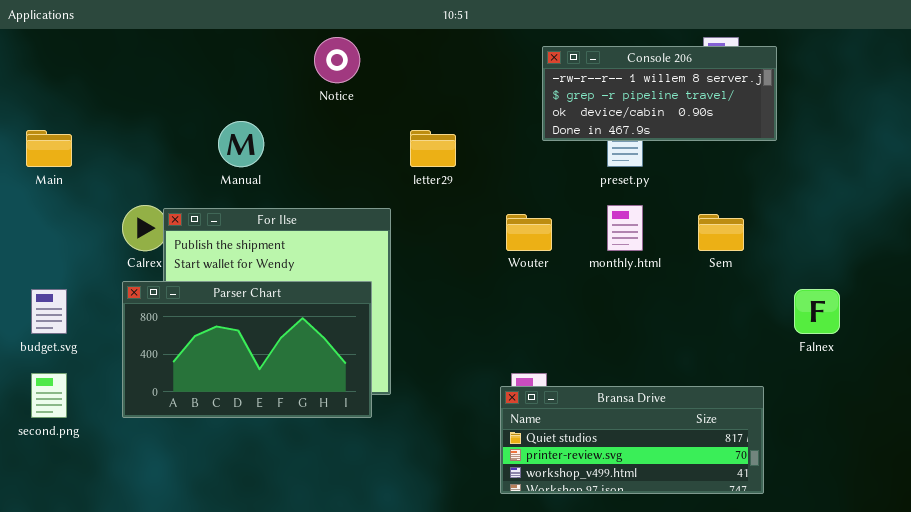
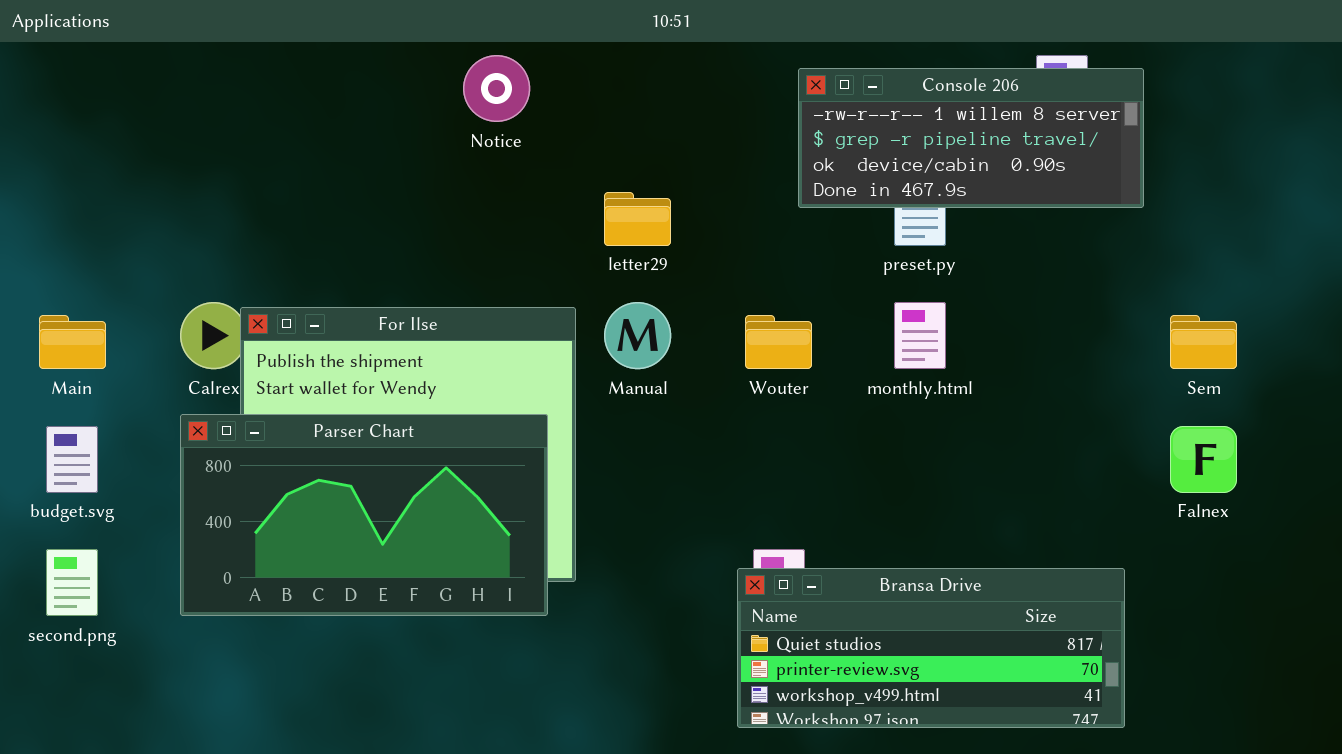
Manual: [218,121,264,167] -> [604,302,671,369], moved
Main: [26,130,72,167] -> [39,315,106,369], moved
Sem: [698,214,744,251] -> [1170,315,1237,369], moved

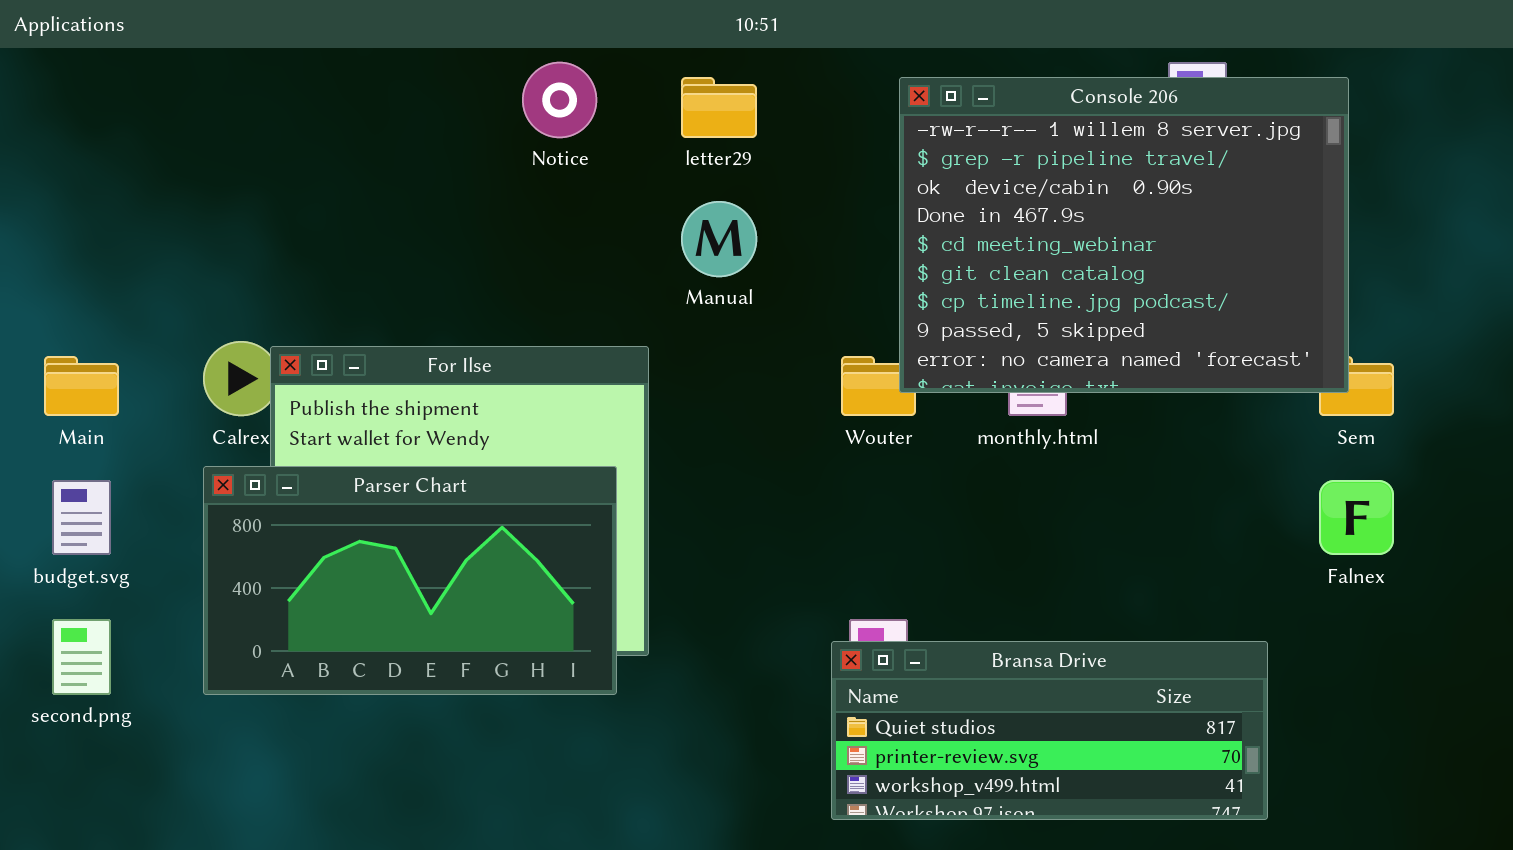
Console 206: [798,68,1144,208] -> [899,77,1349,393], resized
letter29: [604,192,671,246] -> [681,77,757,138], moved
Manual: [604,302,671,369] -> [681,201,757,277], moved

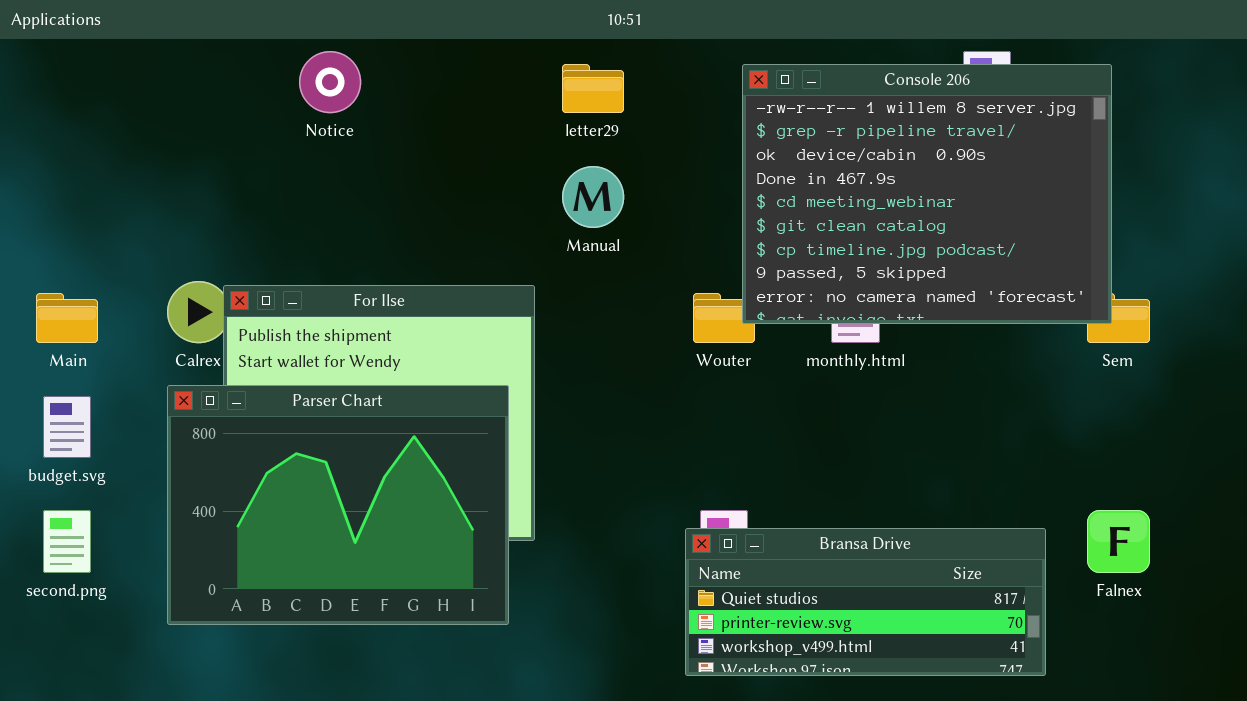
Notice: [522,62,597,138] -> [299,51,361,113], moved
Parser Chart: [203,466,617,695] -> [167,385,509,625], resized
Falnex: [1319,480,1394,555] -> [1087,510,1150,573], moved

